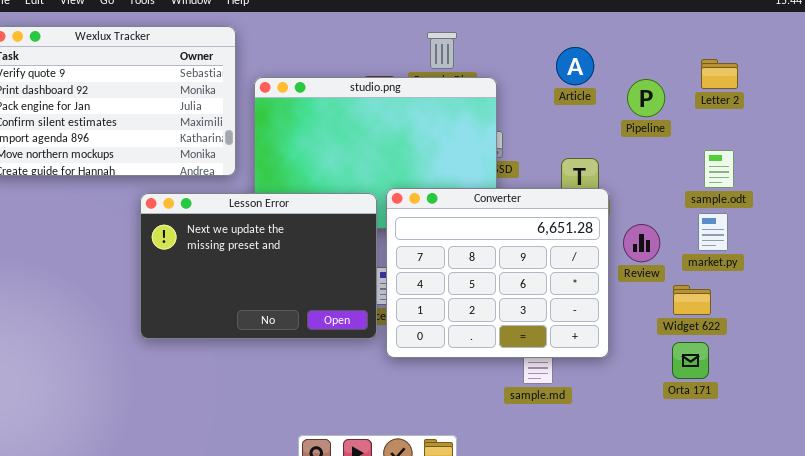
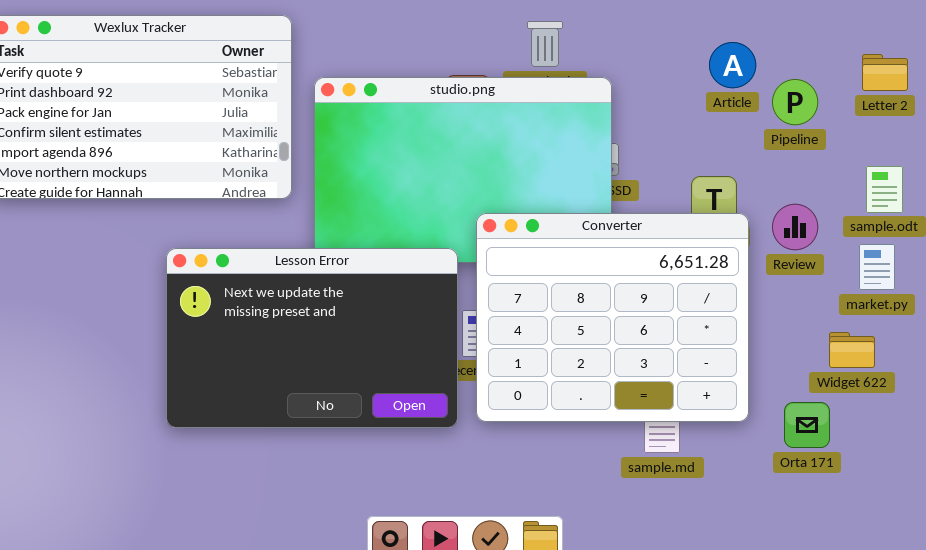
Article: [556,47,594,85] -> [709,42,756,88], moved
Lesson Error: [140,193,377,339] -> [166,248,458,428], moved
Review: [623,224,660,262] -> [772,204,818,250], moved
Orta 171: [672,342,709,379] -> [784,402,830,448], moved

